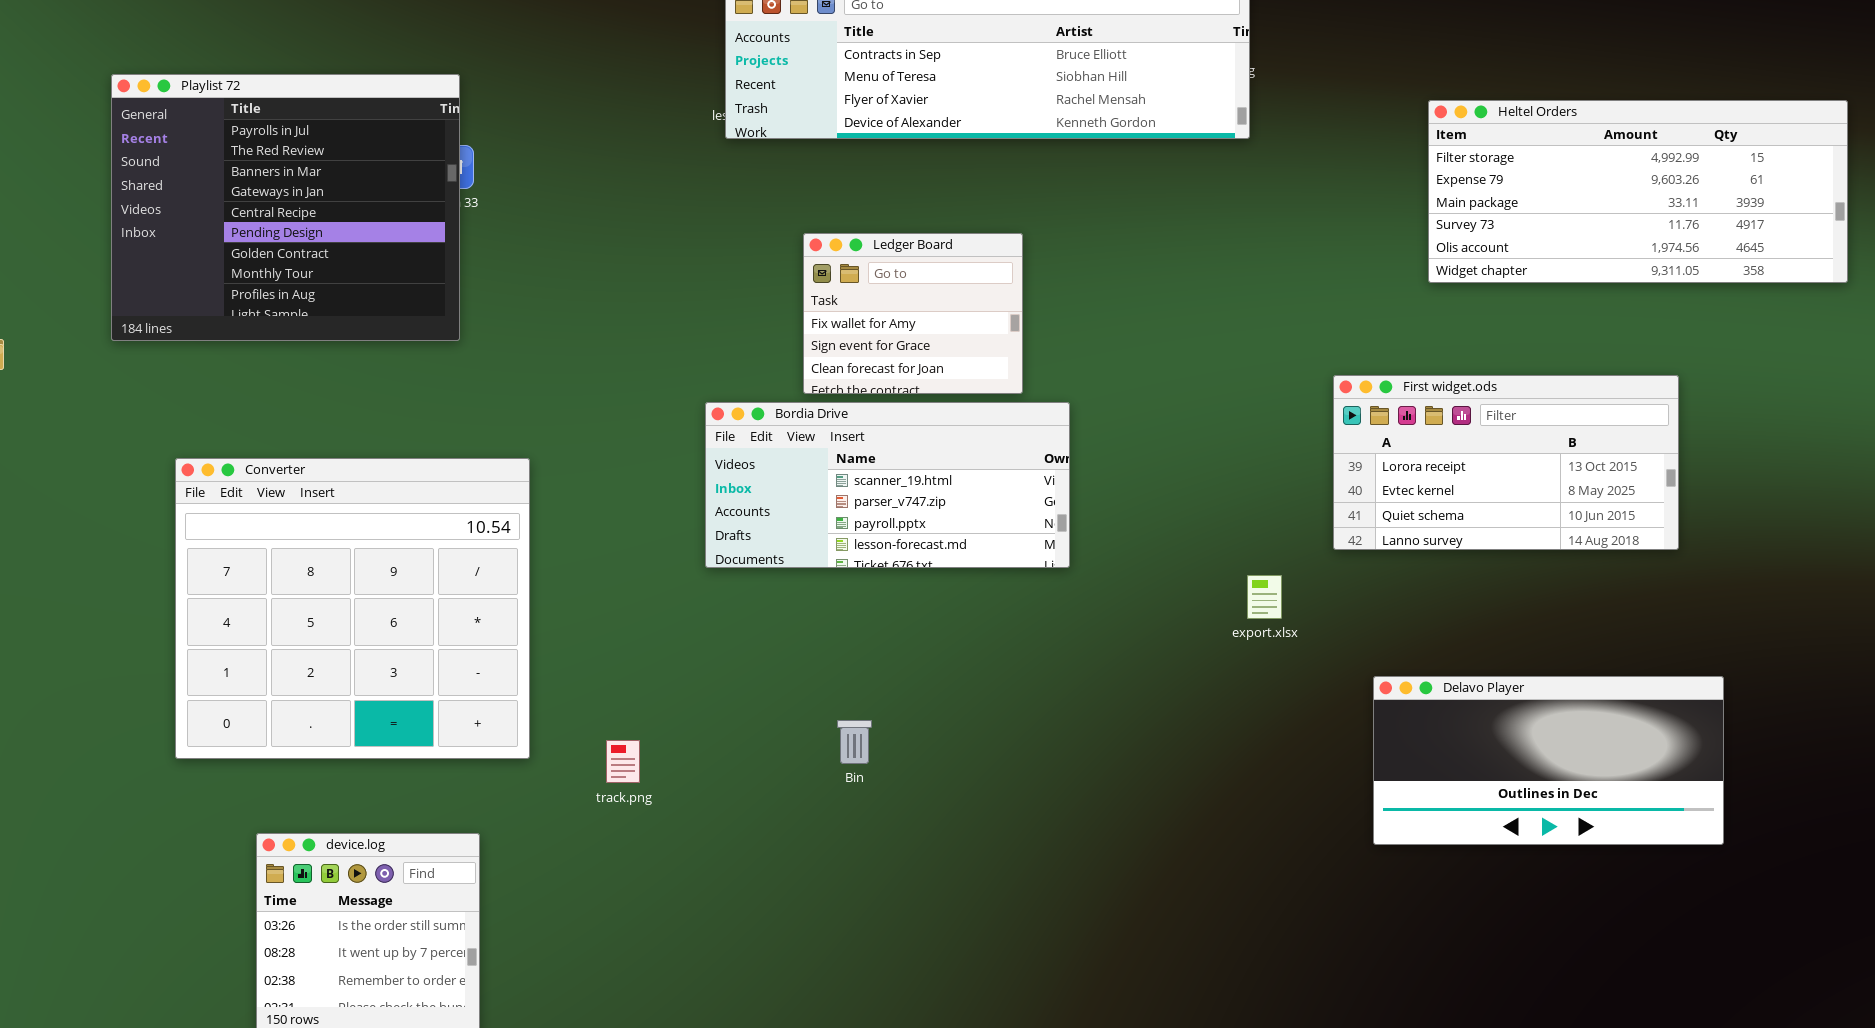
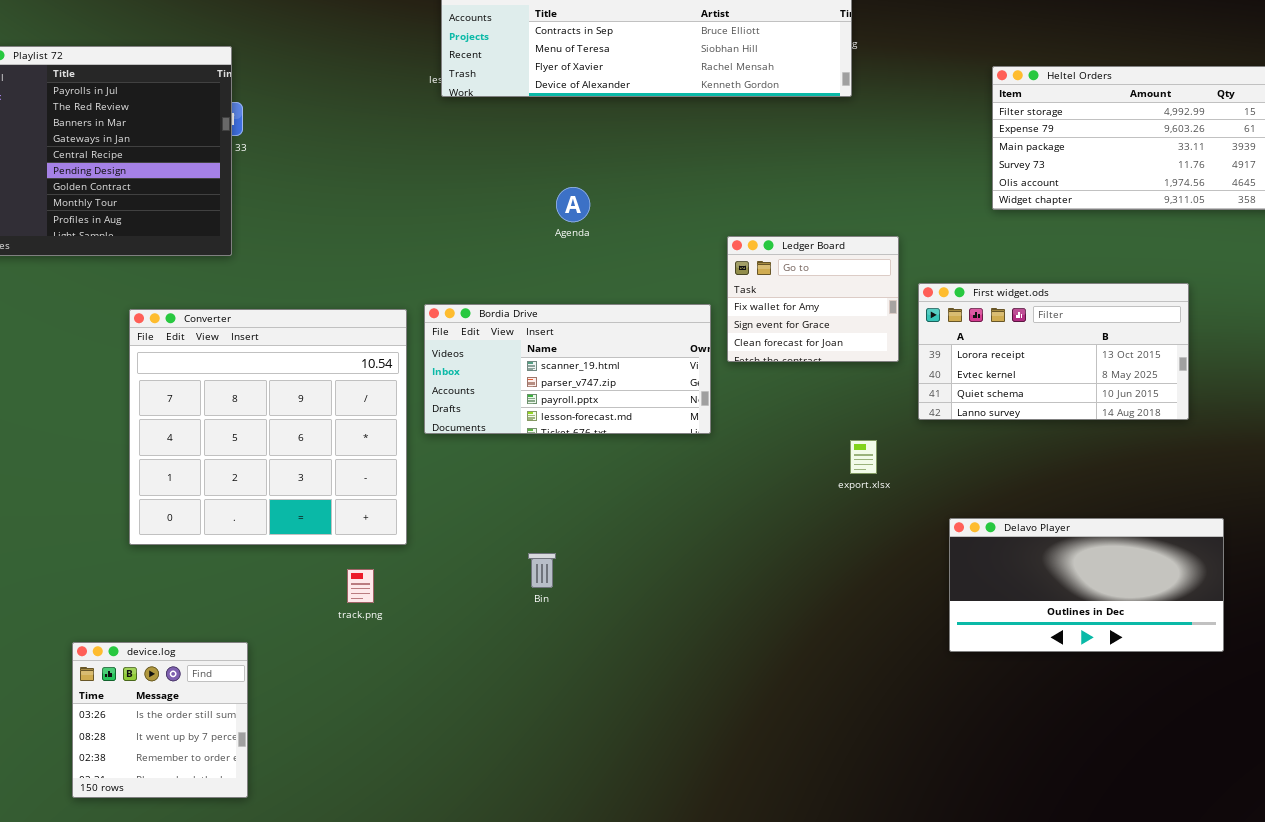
Ledger Board: [803,233,1023,394] -> [727,236,899,362], moved
Converter: [175,458,530,759] -> [129,309,407,545], moved

